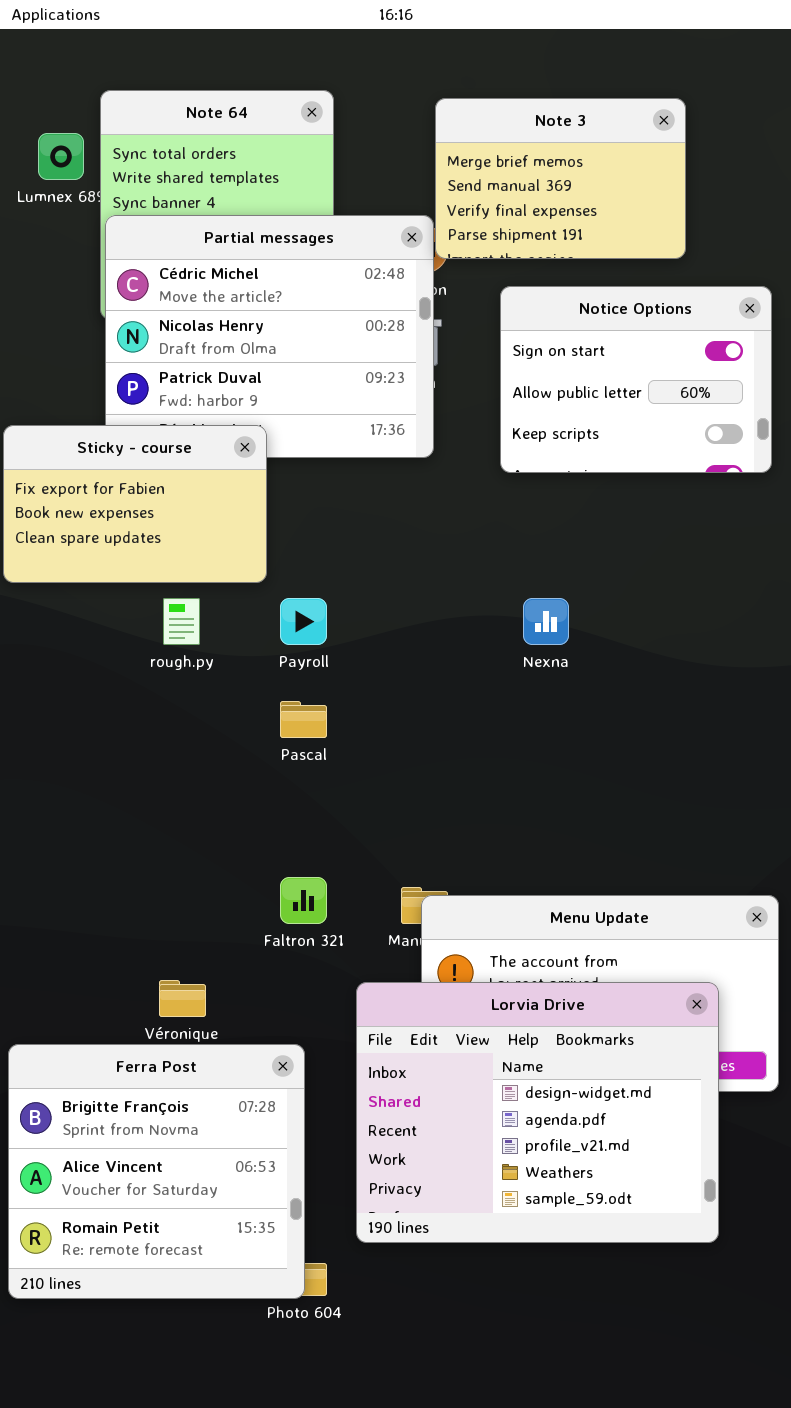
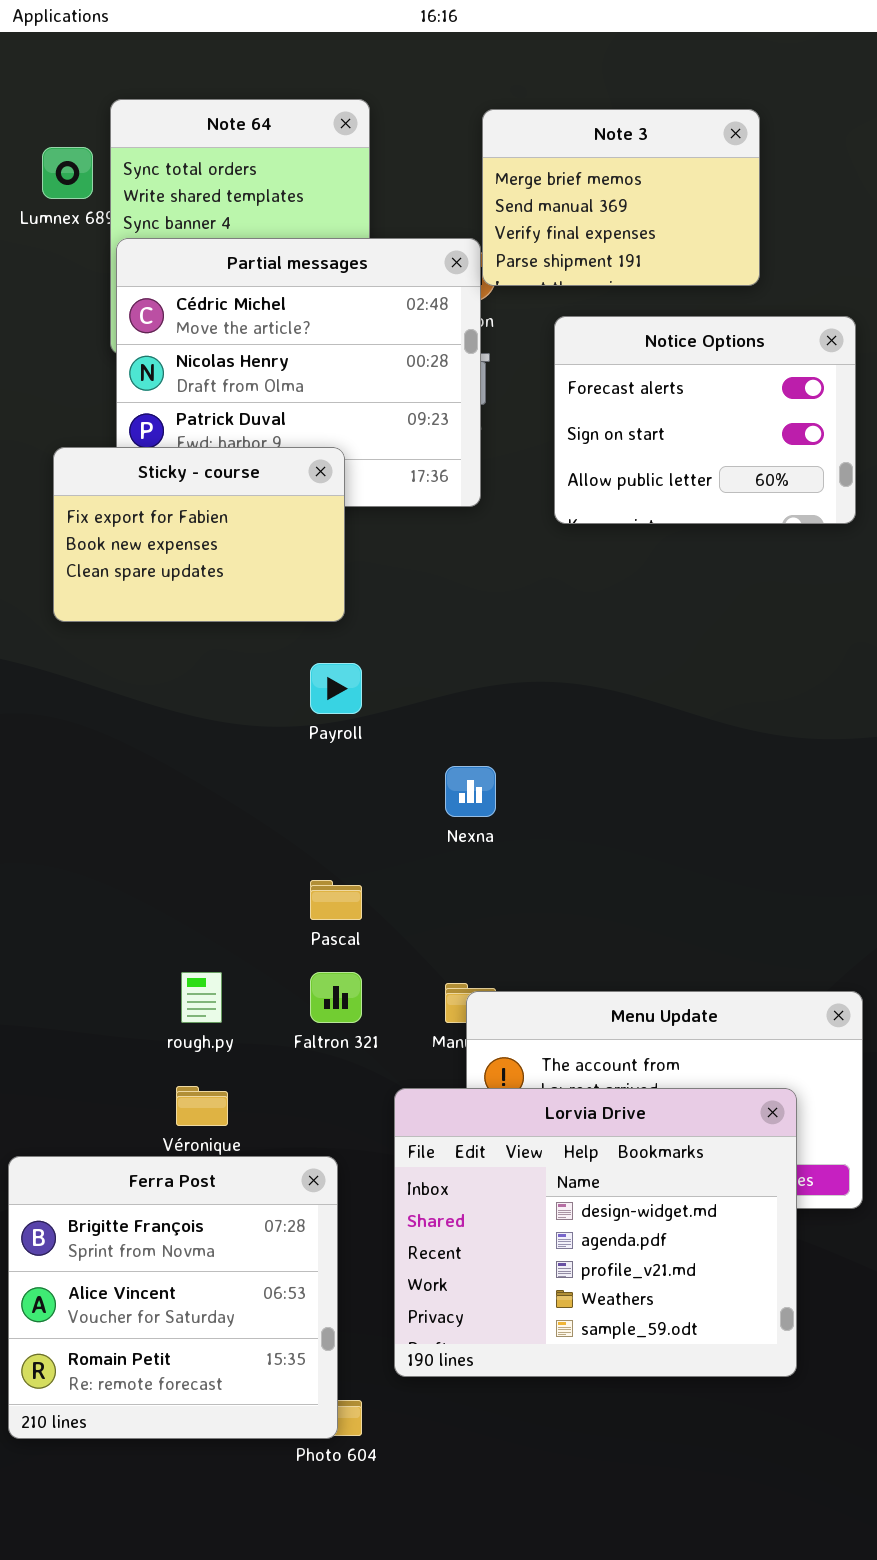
Notice Options: [500,286,772,473] -> [554,316,856,524], scrolled up 1 row
Sticky - course: [3,425,267,583] -> [53,447,345,622], moved
rough.py: [163,598,200,645] -> [181,972,222,1023], moved
Nexna: [523,598,569,645] -> [445,766,496,817], moved
Pascal: [280,701,327,738] -> [310,880,362,920], moved

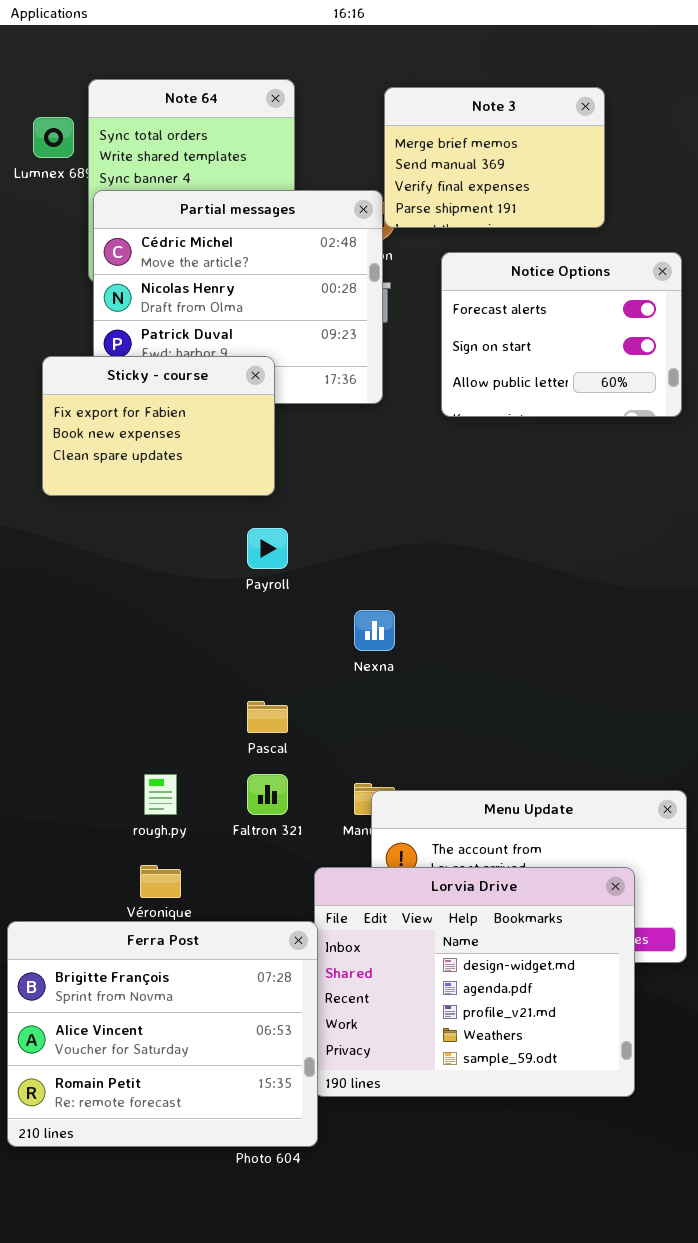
Ferra Post: [8,1156,338,1439] -> [7,921,318,1147], resized

